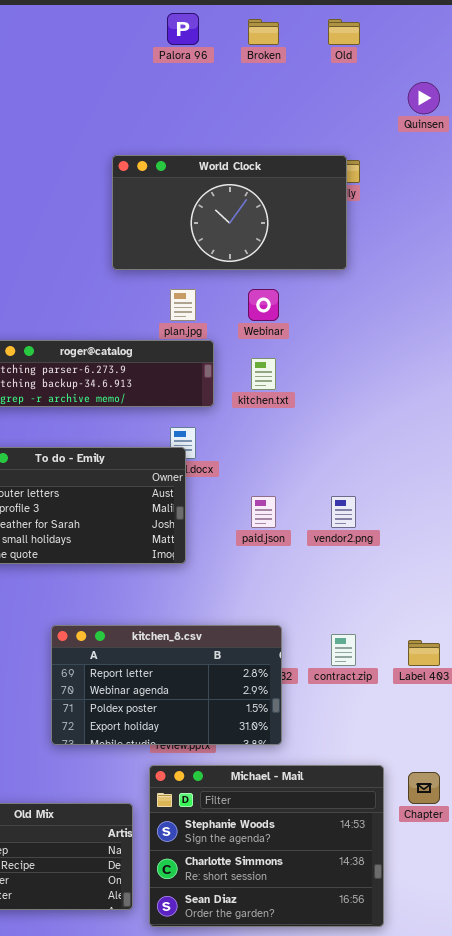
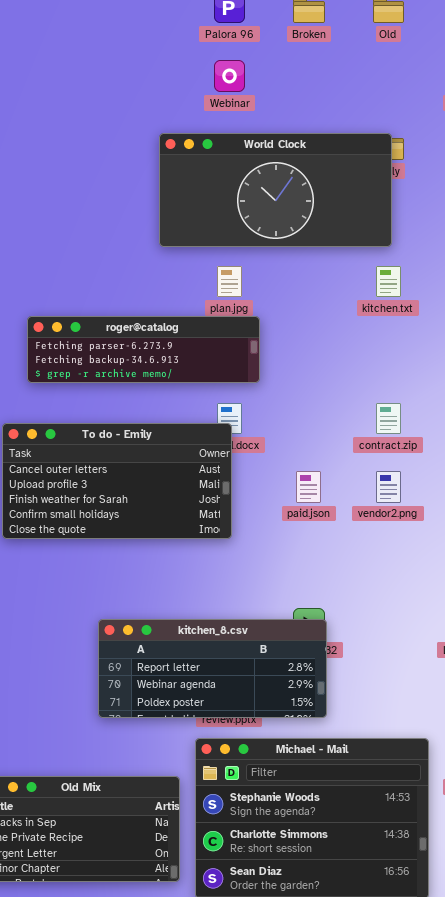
Webinar: [248,289,279,321] -> [214,60,245,92], moved
kitchen.txt: [251,358,276,390] -> [376,266,401,297], moved
kitchen_8.csv: [51,625,282,745] -> [98,619,327,718], resized
contract.zip: [331,634,356,666] -> [376,403,401,434], moved

